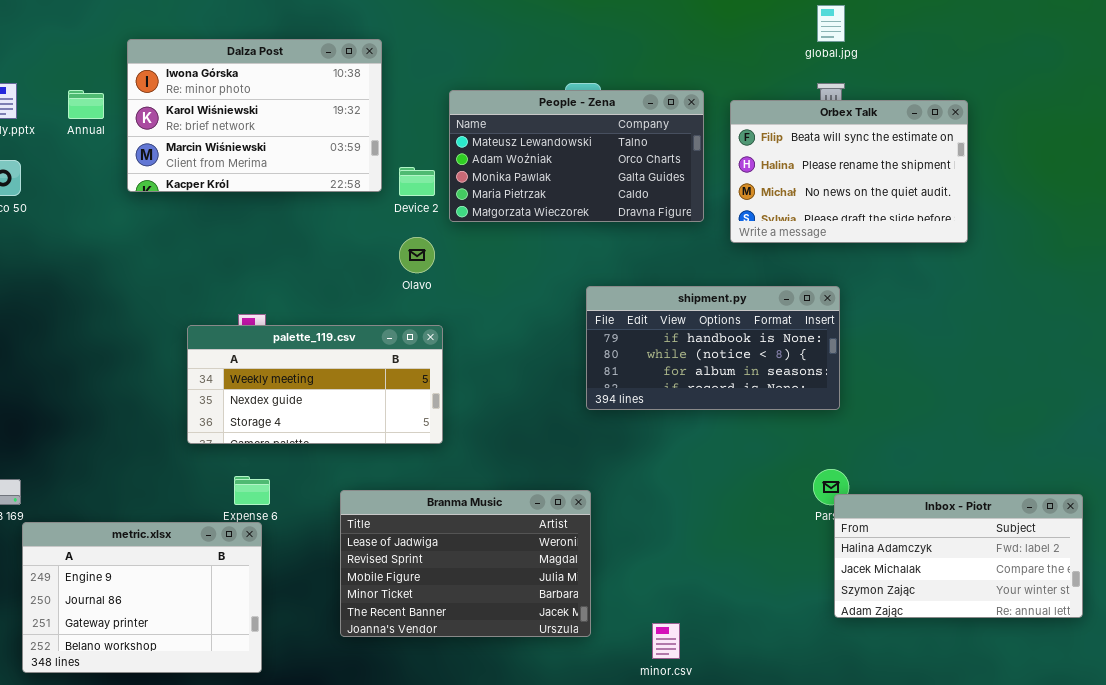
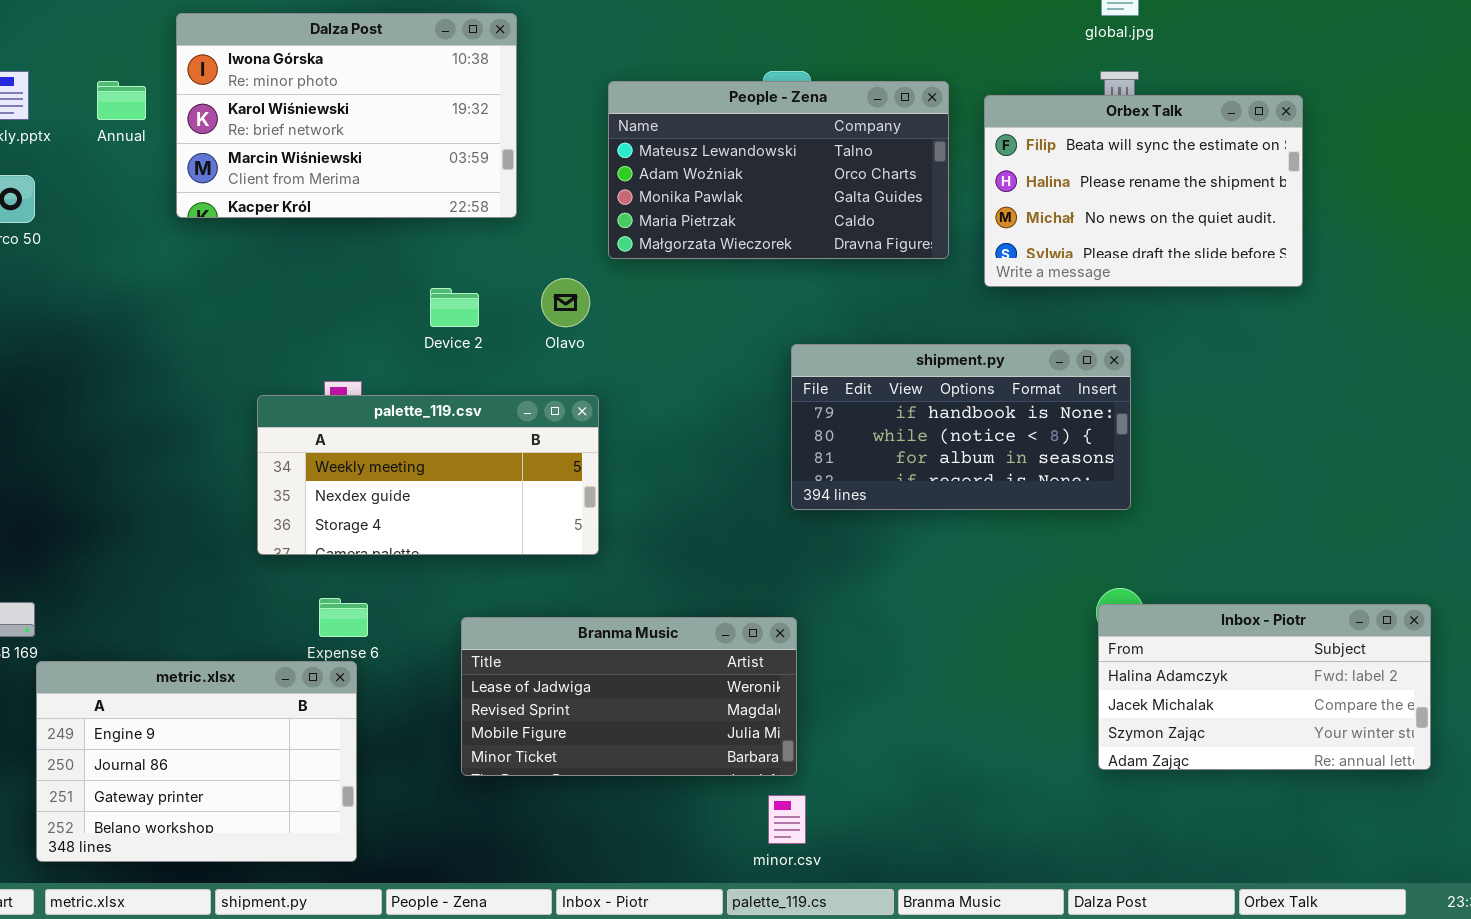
Device 2: [399,167,435,196] -> [430,288,479,327], moved
Branma Music: [340,490,591,637] -> [461,617,797,776], resized
Inbox - Piotr: [834,494,1083,618] -> [1098,604,1431,770], moved
minor.csv: [652,623,680,659] -> [768,795,806,844], moved

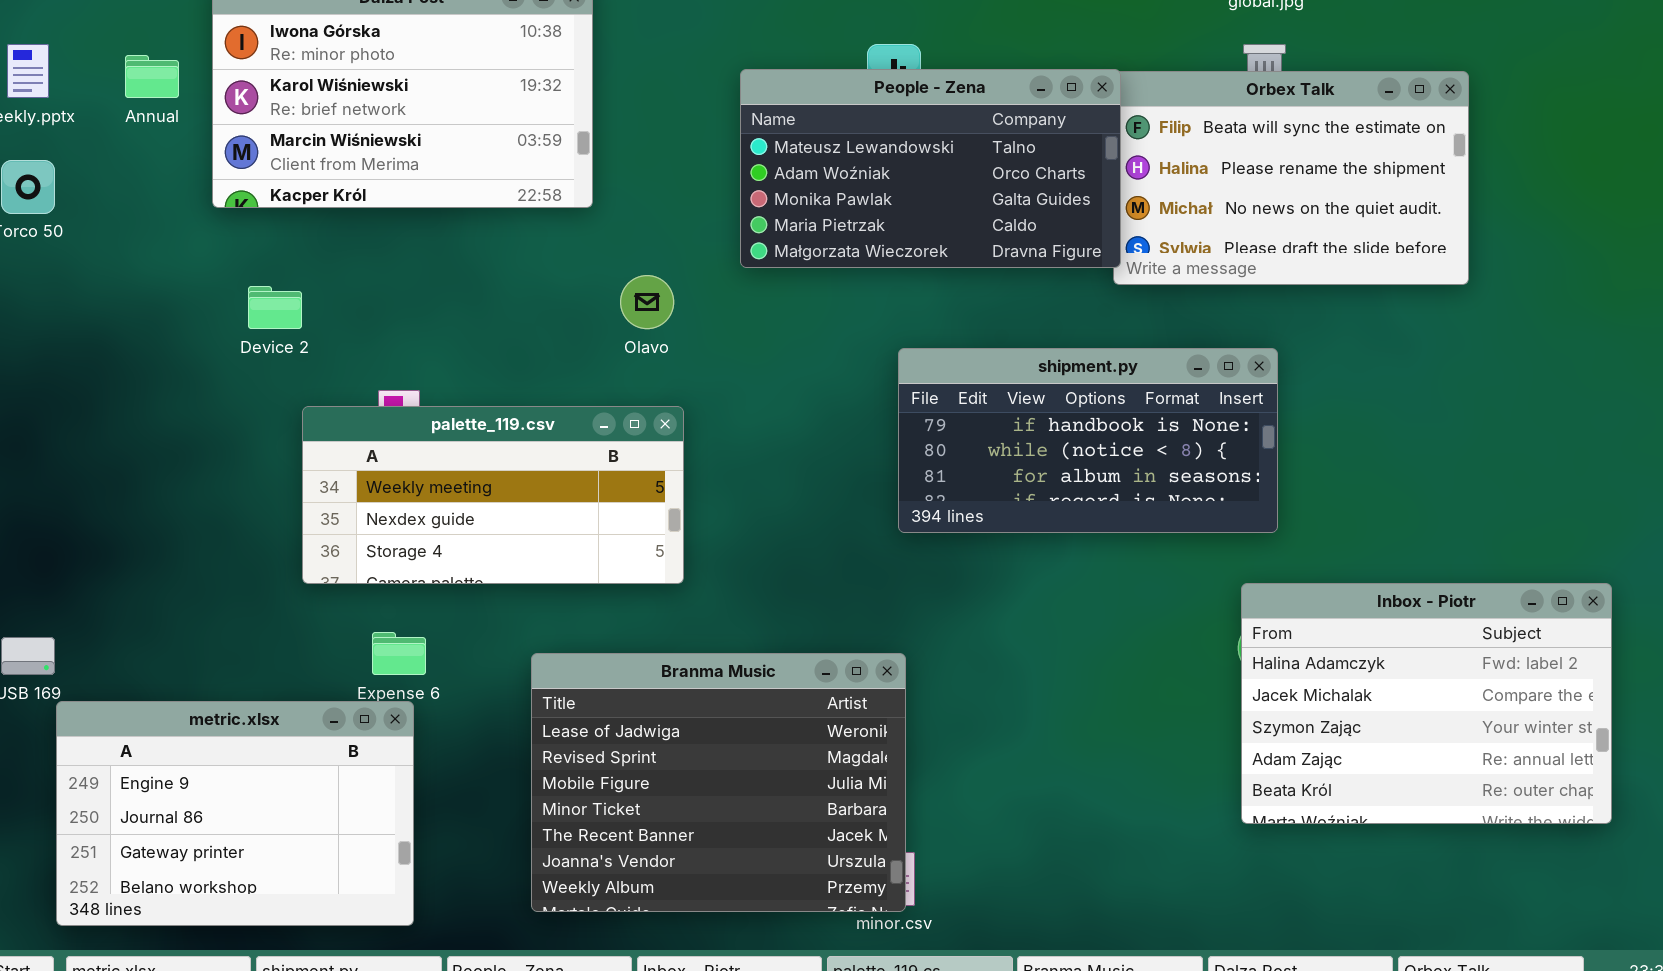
People - Zena: [608,81,949,259] -> [740,69,1121,268], moved
Device 2: [430,288,479,327] -> [248,286,302,329], moved
Inbox - Piotr: [1098,604,1431,770] -> [1241,583,1612,824], resized
Branma Music: [461,617,797,776] -> [531,653,906,912], resized

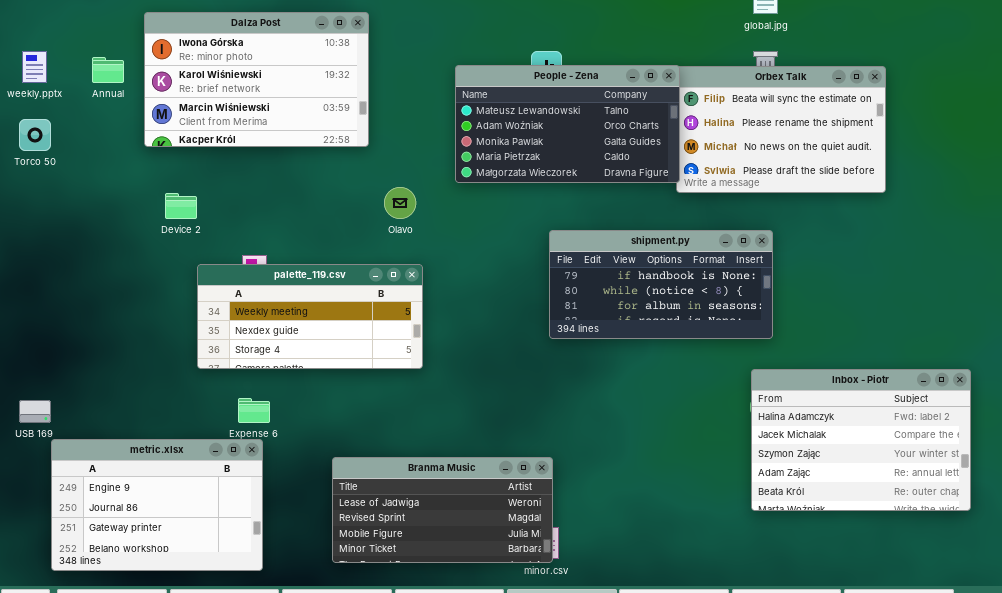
Branma Music: [531,653,906,912] -> [332,457,553,563], resized

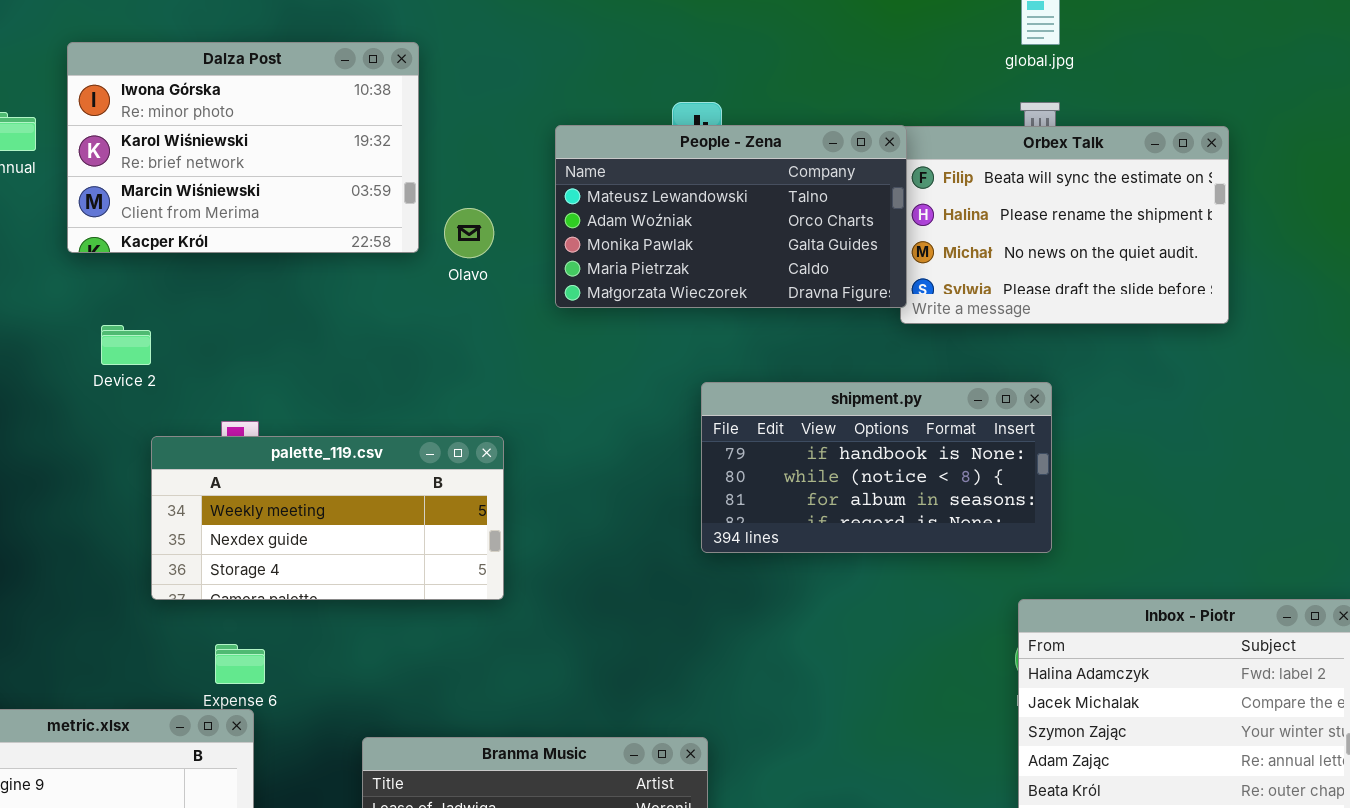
Olavo: [384,187,416,219] -> [444,208,494,258], moved

